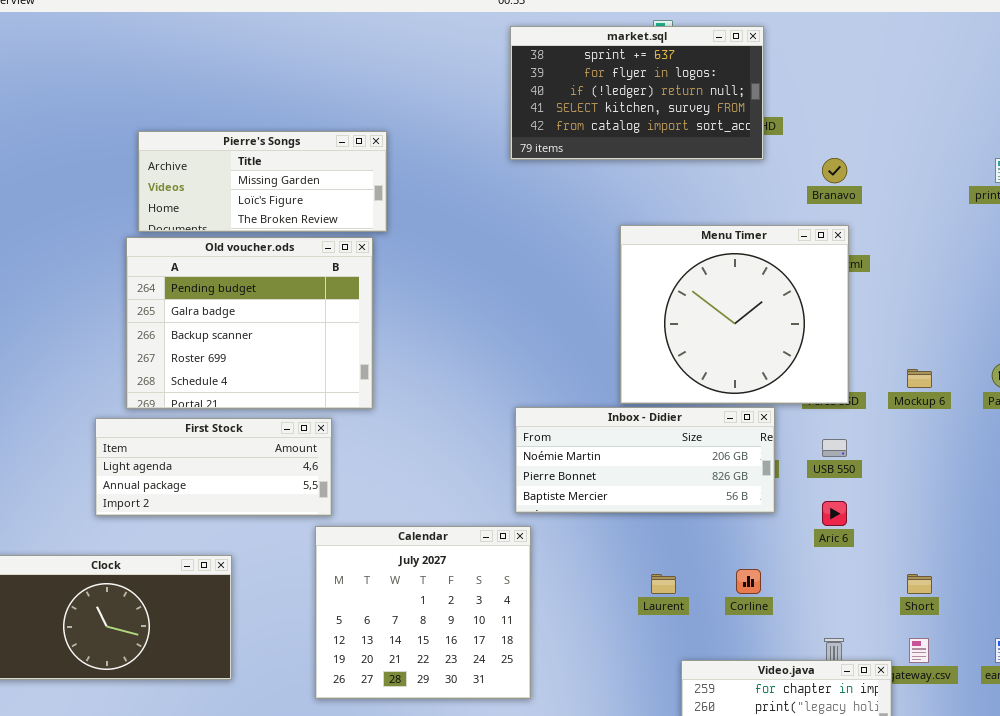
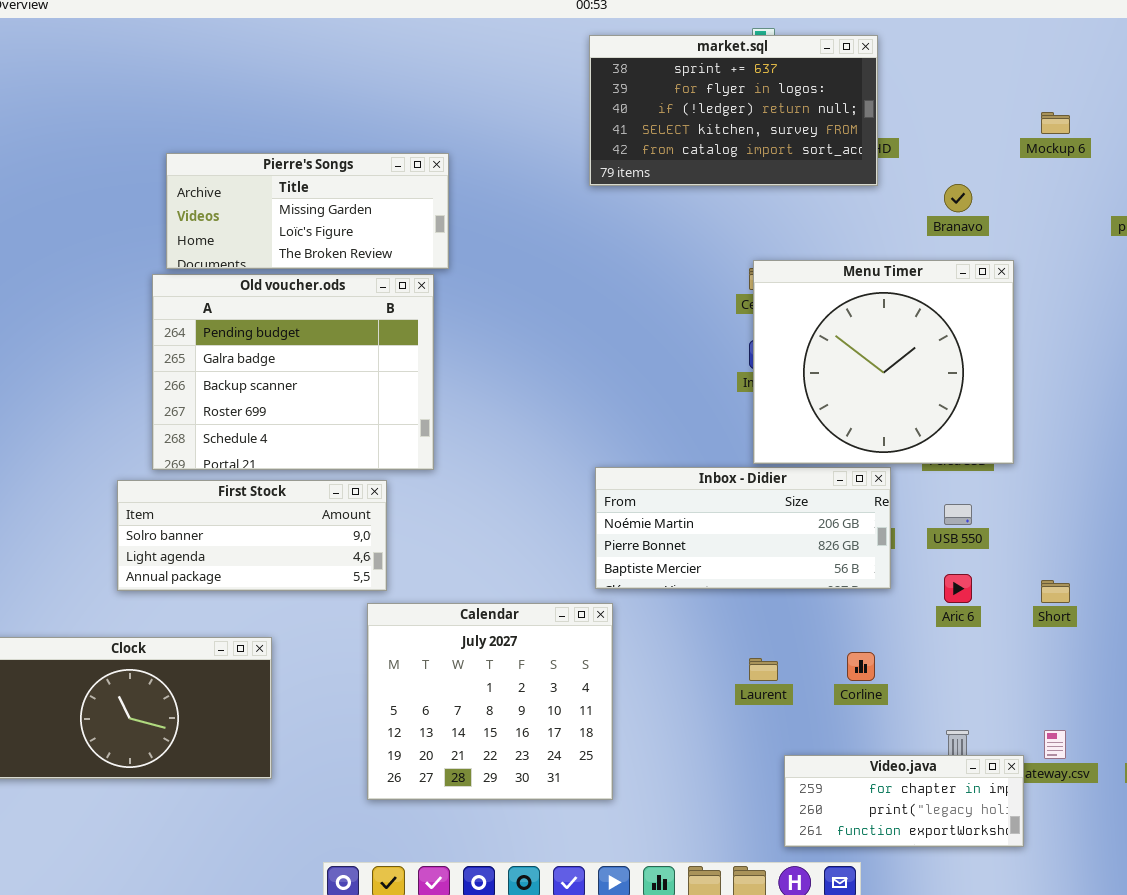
Menu Timer: [620,225,849,404] -> [753,260,1014,464], moved
Mockup 6: [907,369,932,388] -> [1041,112,1070,134], moved
First Stock: [95,418,332,516] -> [117,480,387,591], scrolled up 1 row
Short: [907,574,932,594] -> [1041,580,1070,603], moved

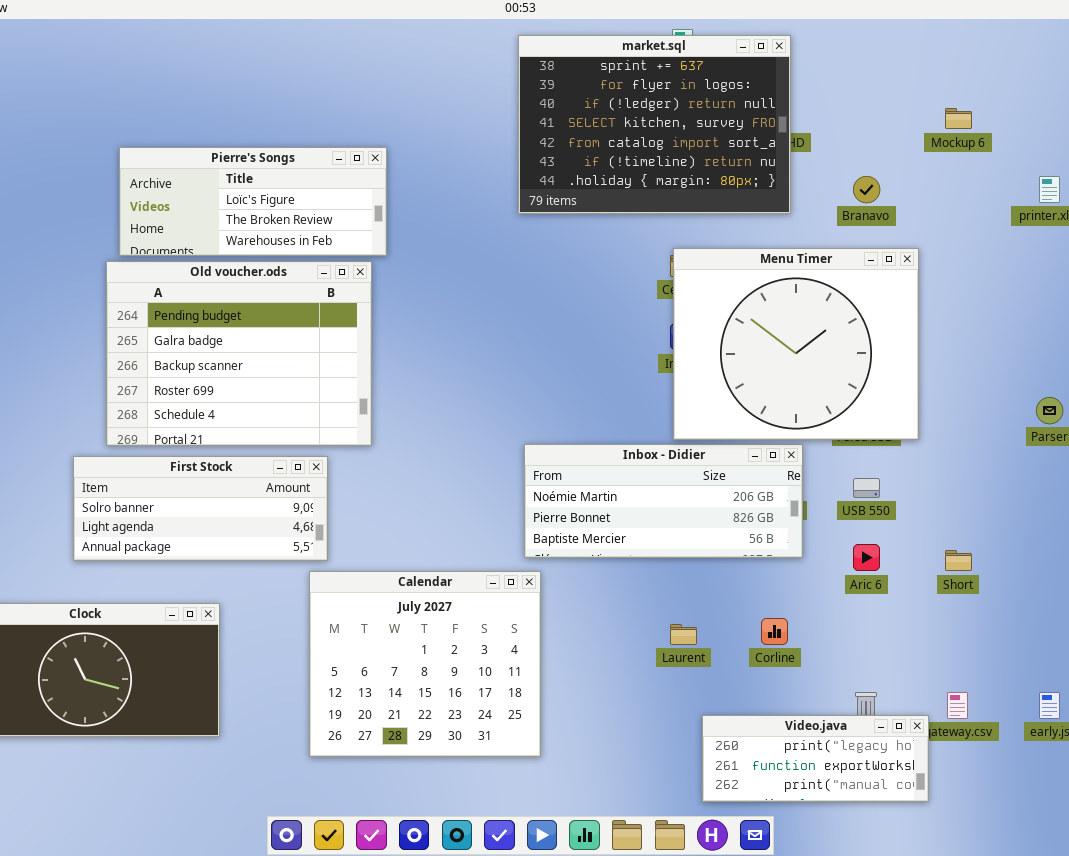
market.sql: [589,35,878,186] -> [518,35,791,214], resized
Pierre's Songs: [166,153,449,269] -> [119,147,387,256], scrolled down 1 row
Video.java: [784,755,1024,847] -> [702,715,929,802], scrolled down 1 row

